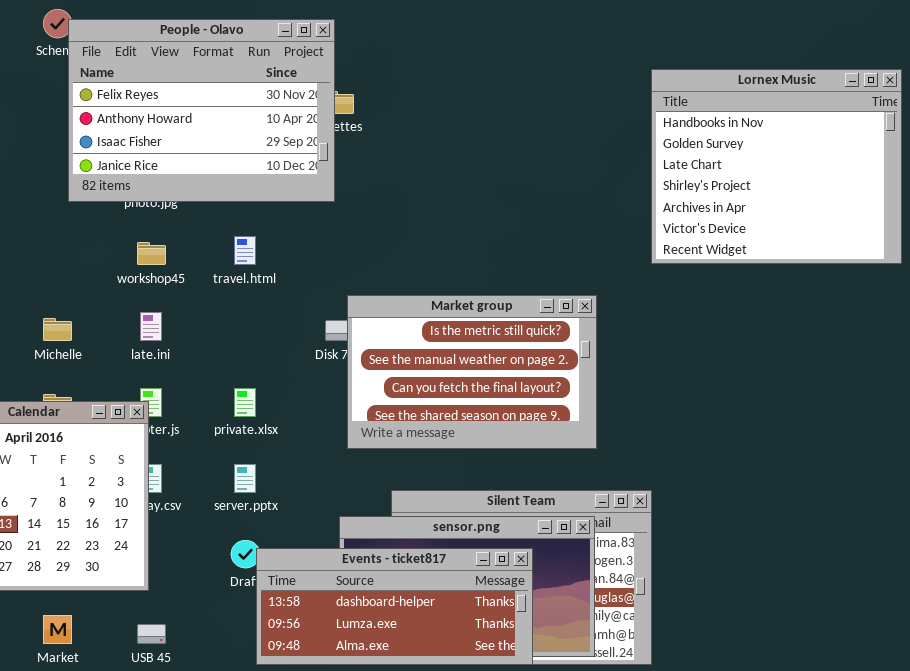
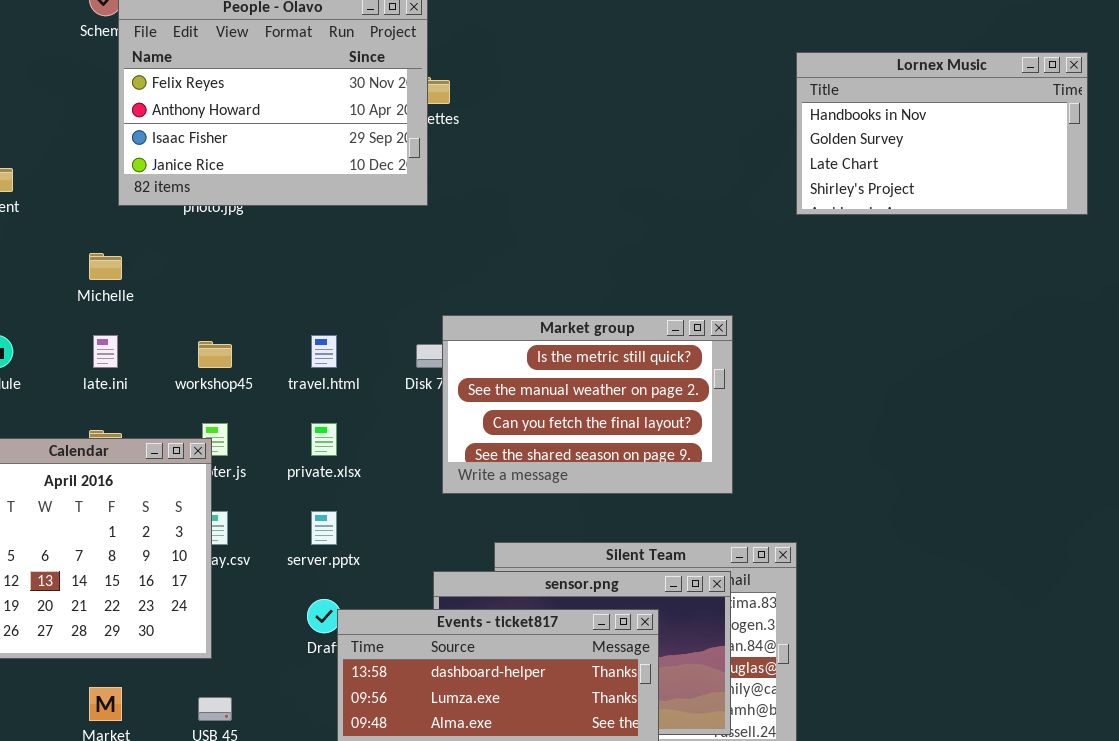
Lornex Music: [651,69,902,264] -> [796,52,1088,215], resized
travel.html: [234,236,256,265] -> [311,335,337,368], moved
workshop45: [137,242,166,265] -> [198,341,232,368], moved
late.ini: [140,312,162,341] -> [93,335,118,368], moved
Michelle: [43,318,72,341] -> [89,253,122,280], moved

